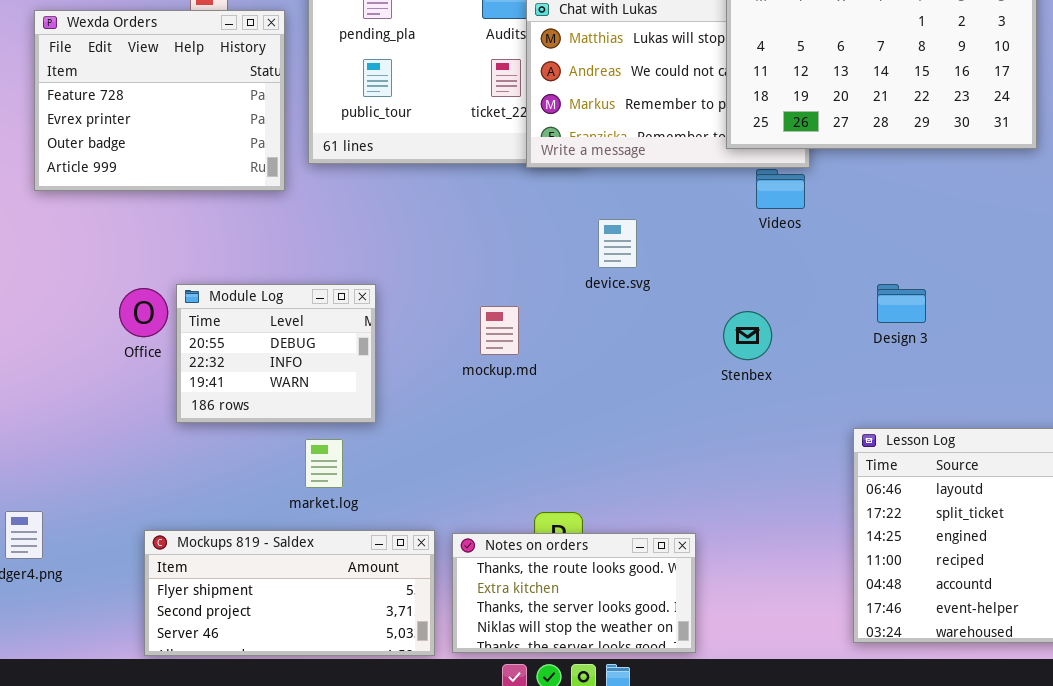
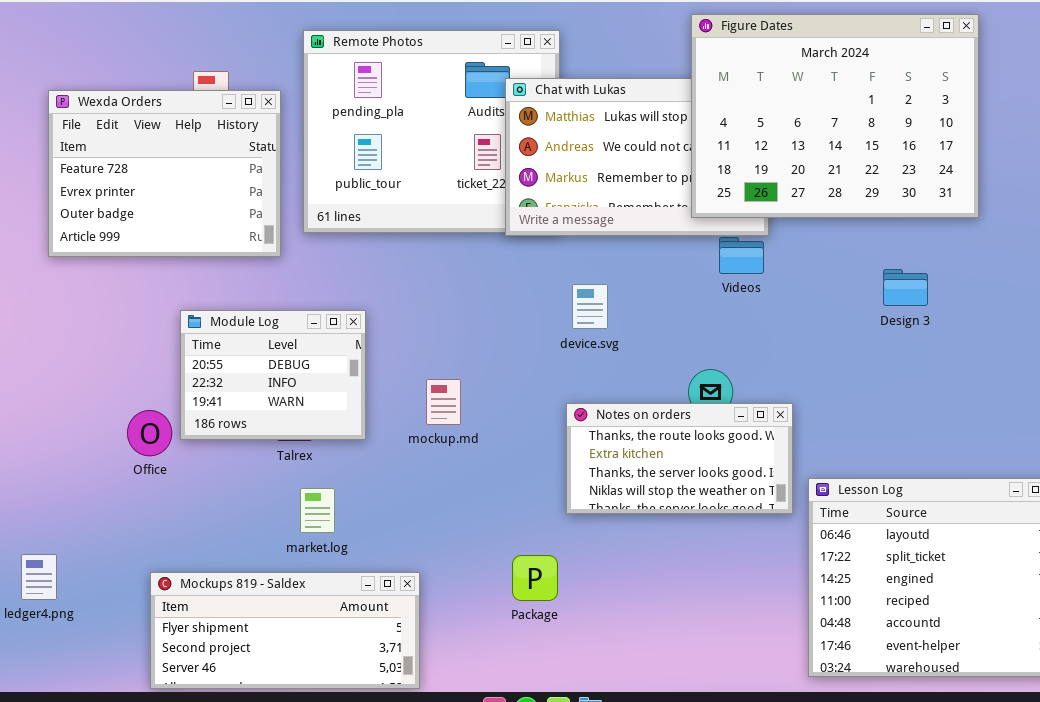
Module Log: [176,284,376,423] -> [180,310,366,440], moved
Design 3: [877,284,926,323] -> [883,269,928,306], moved
Office: [119,288,168,337] -> [127,410,172,456], moved
mockup.md: [480,306,519,355] -> [426,379,461,425], moved
Notes on orders: [452,533,696,653] -> [566,403,793,514], moved

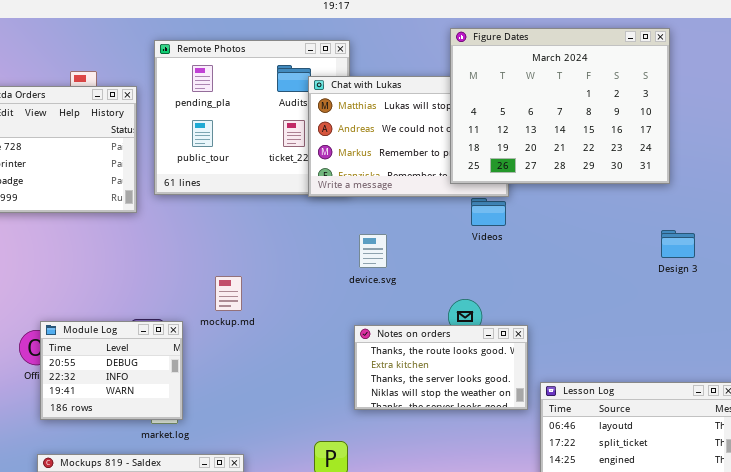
Design 3: [883,269,928,306] -> [661,230,695,258], moved
Module Log: [180,310,366,440] -> [40,321,183,420], moved
mockup.md: [426,379,461,425] -> [215,276,242,311], moved

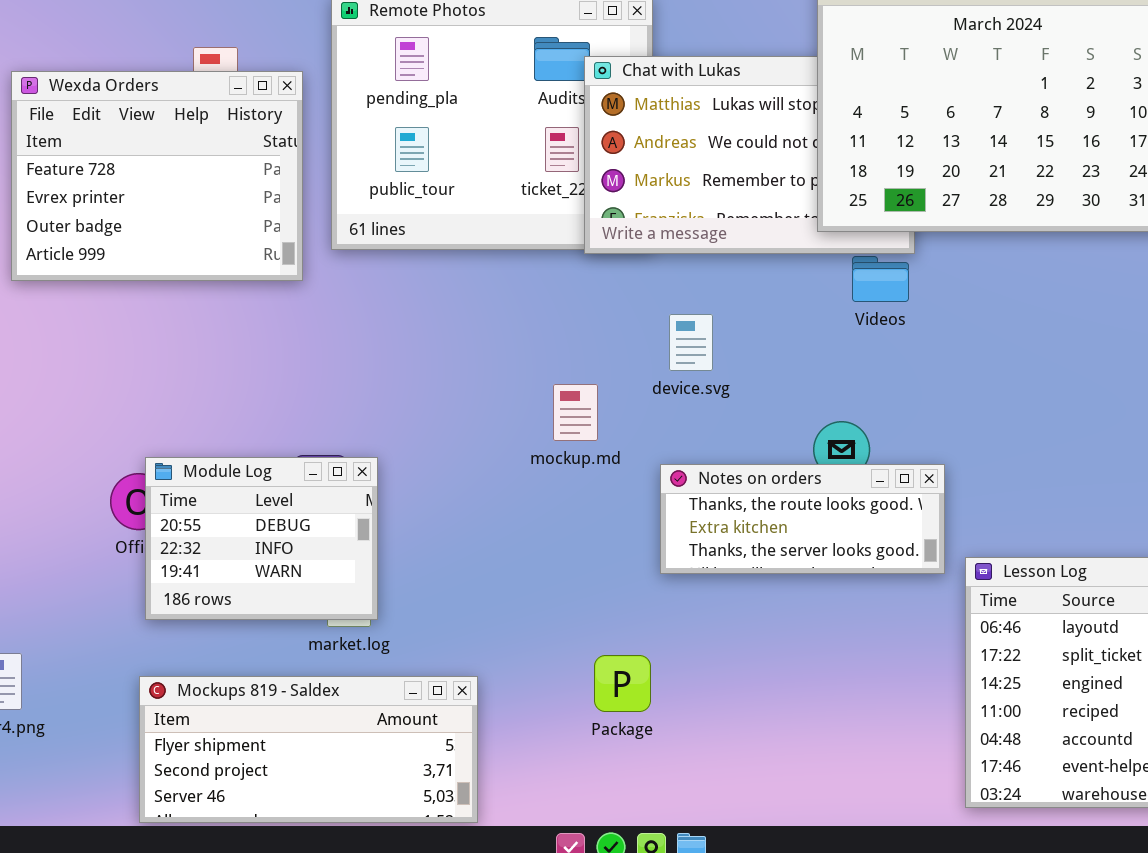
mockup.md: [215,276,242,311] -> [553,384,598,441], moved
Notes on orders: [354,325,528,410] -> [660,464,945,574], resized

